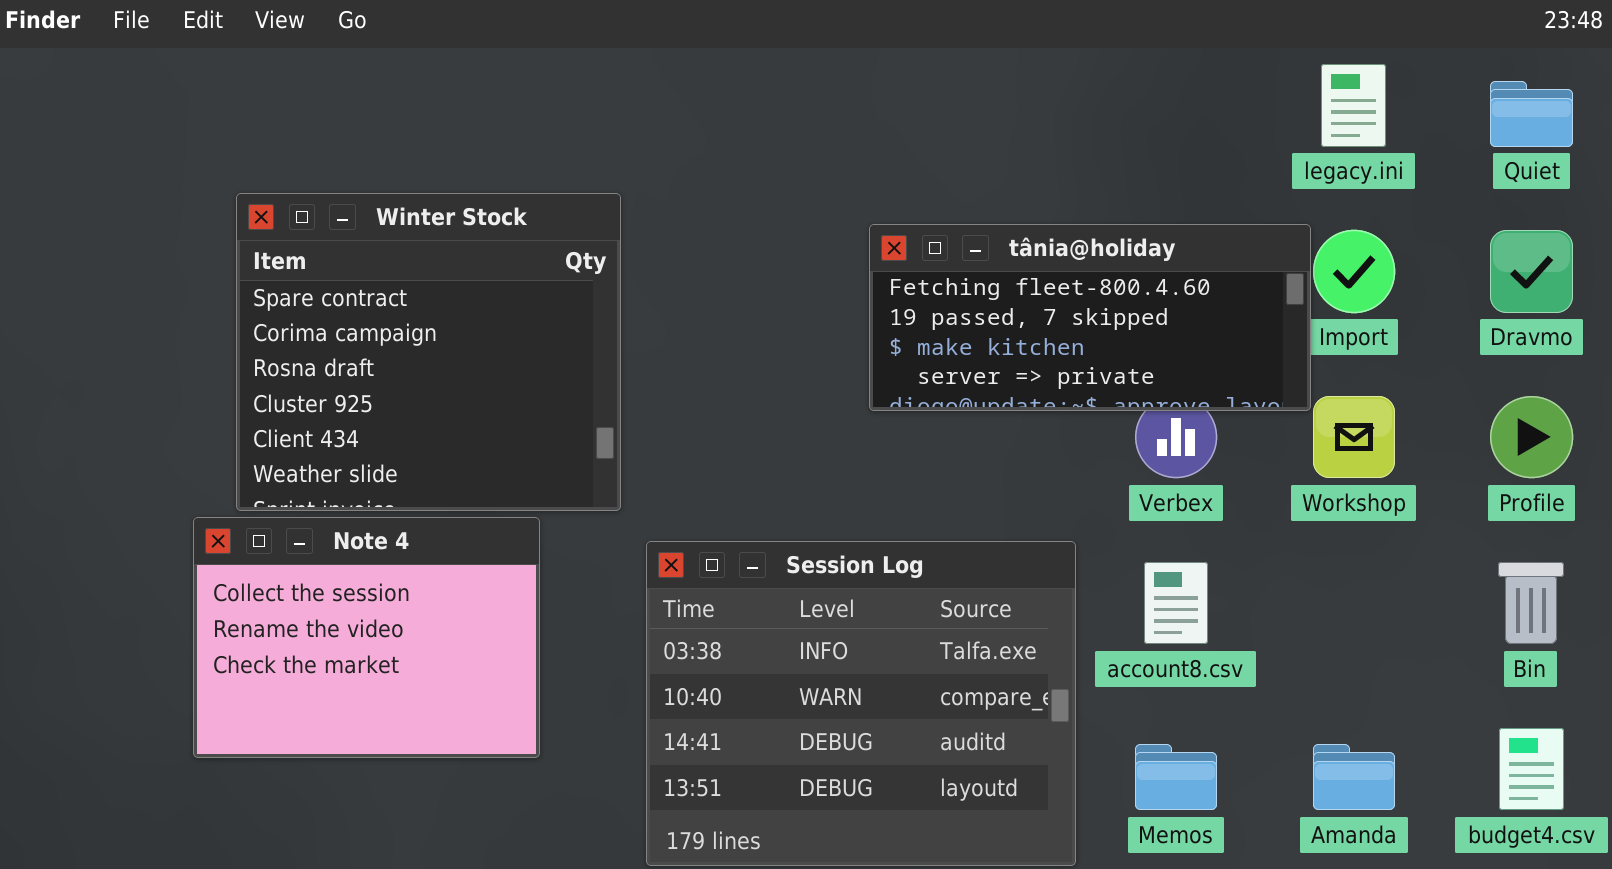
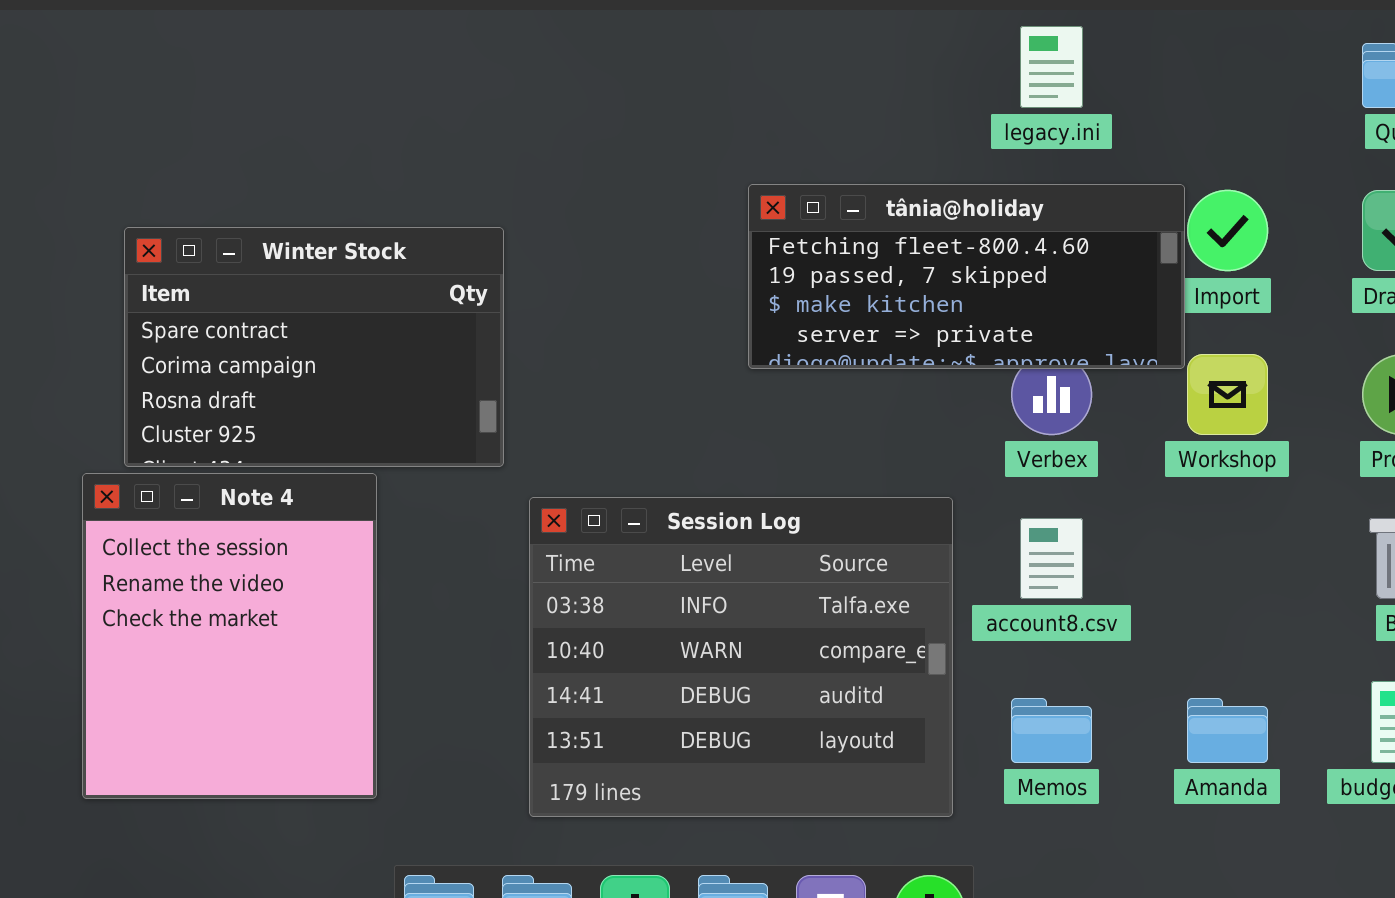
legacy.ini: [1321,64,1386,147] -> [1020,26,1083,108], moved
Winter Stock: [236,193,621,511] -> [124,227,504,467], resized
Note 4: [193,517,540,758] -> [82,473,377,799], resized

